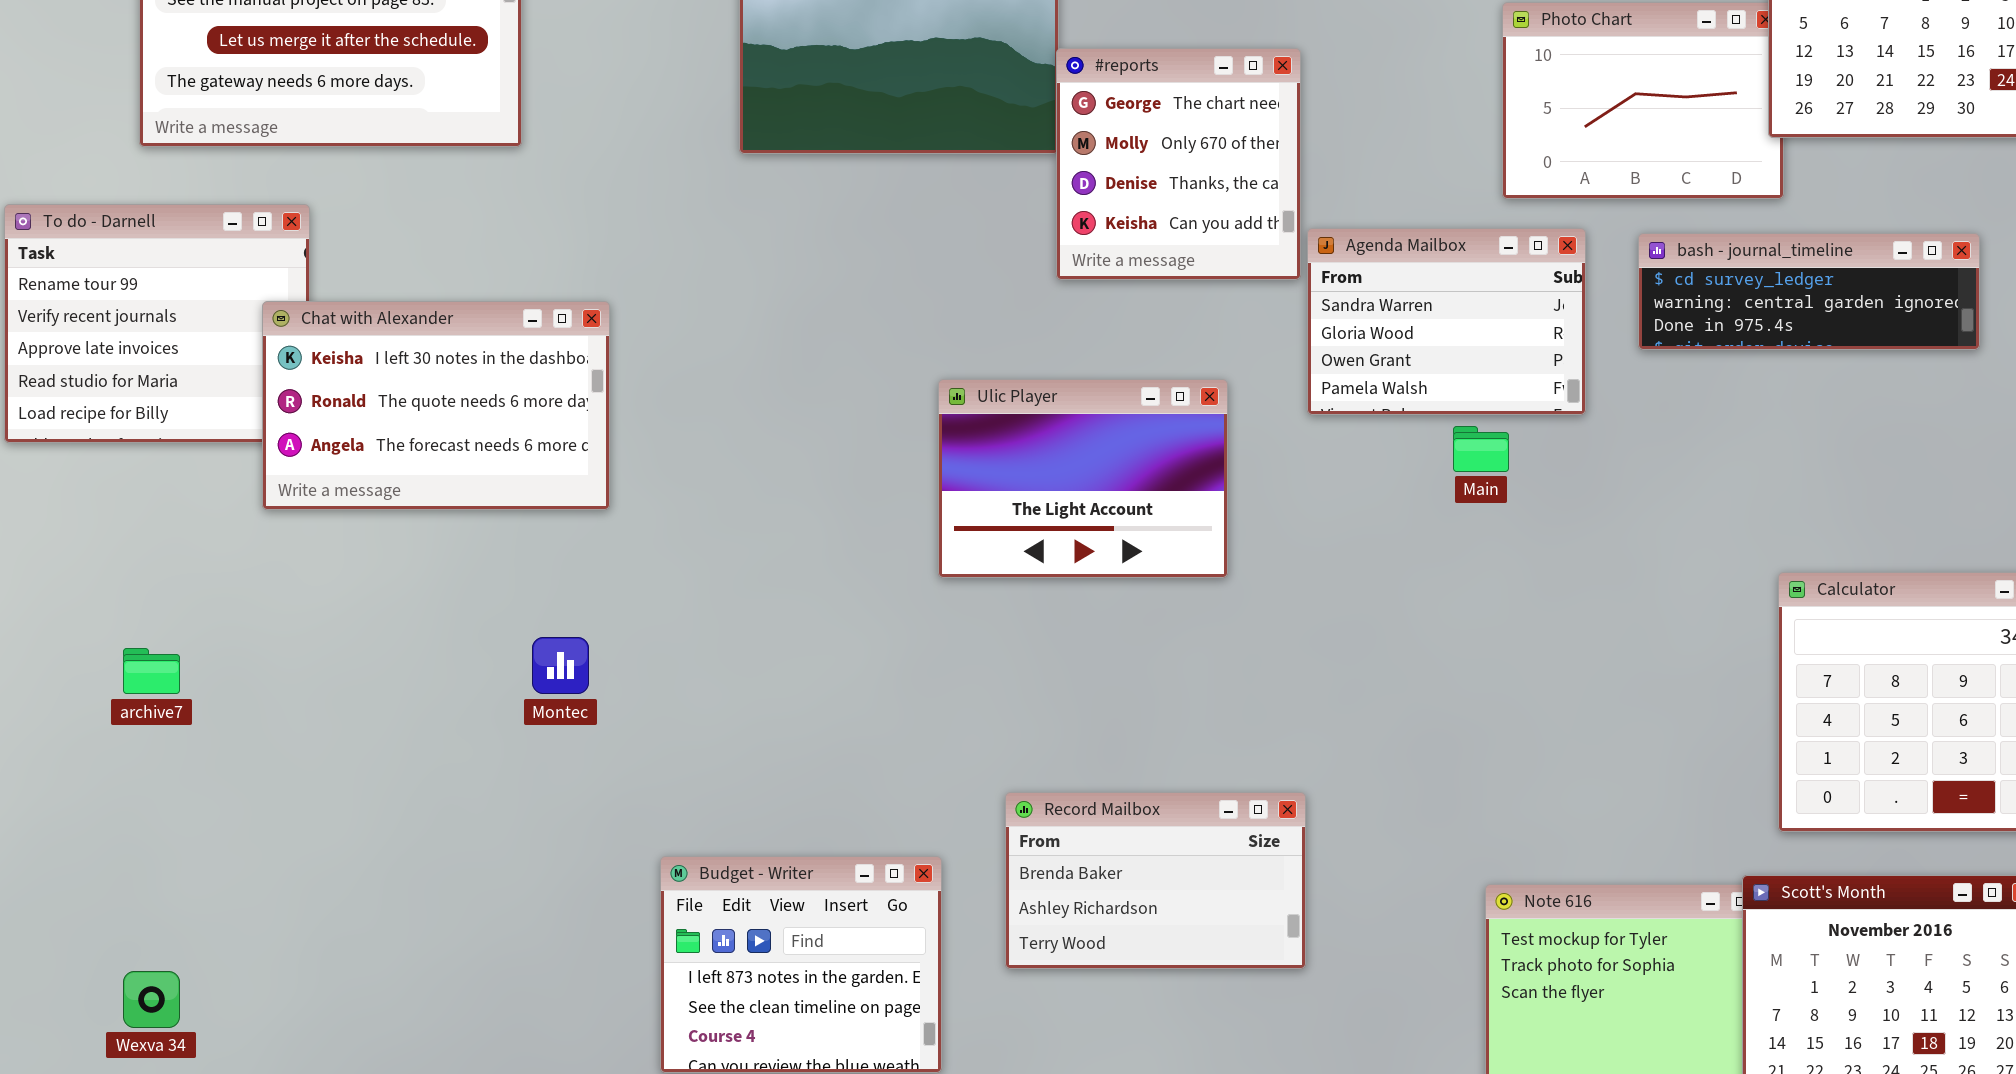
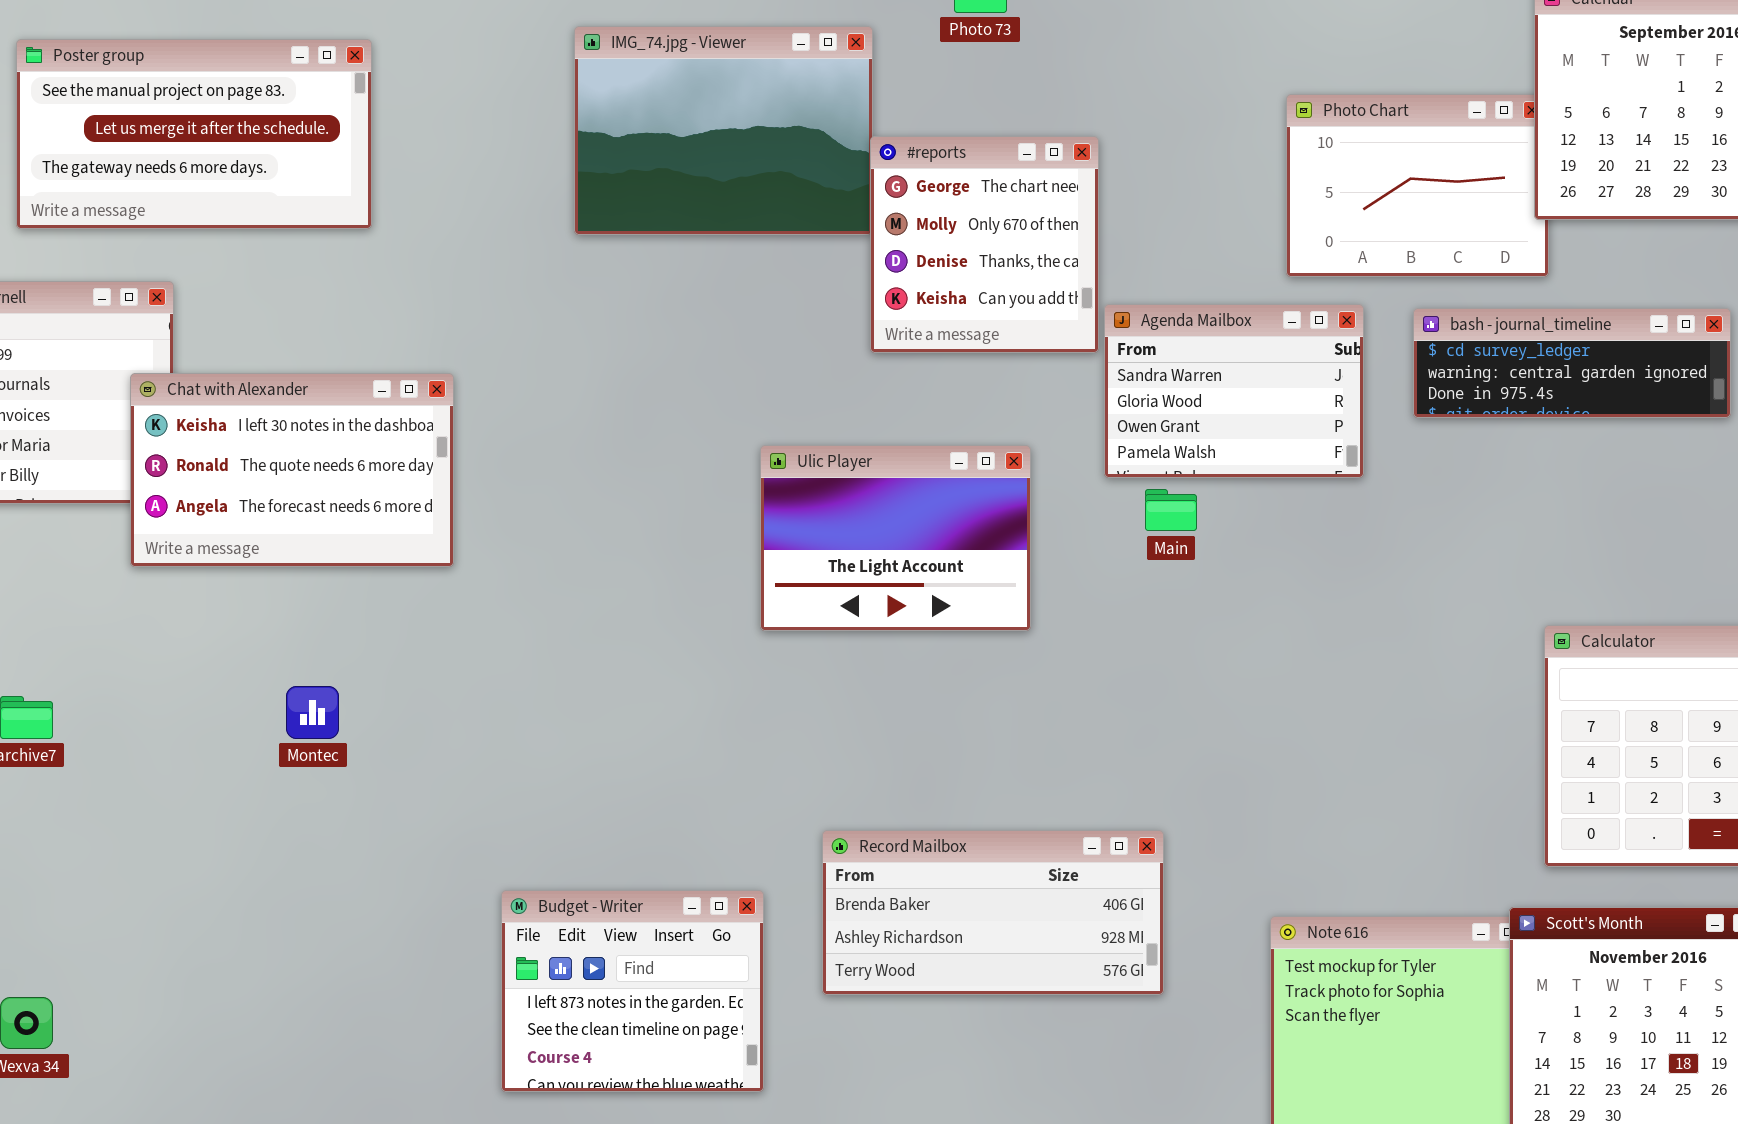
Main: [1453,426,1509,472] -> [1145,489,1197,531], moved
Montec: [532,637,589,694] -> [286,686,339,739], moved
Record Mailbox: [1005,792,1306,969] -> [822,830,1164,995], resized

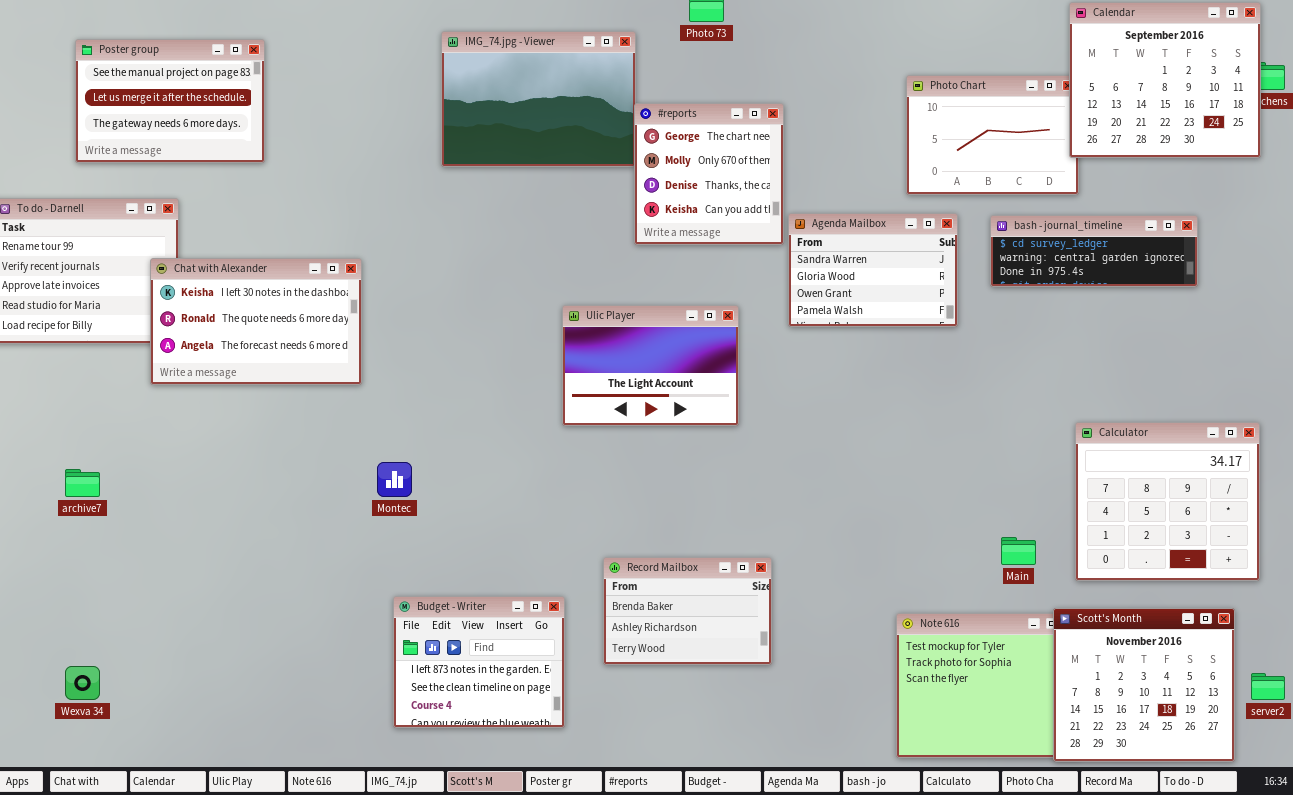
Poster group: [16,39,372,229] -> [75,39,265,163], resized
Main: [1145,489,1197,531] -> [1001,537,1036,565], moved
Montec: [286,686,339,739] -> [377,462,412,497], moved
Record Mailbox: [822,830,1164,995] -> [603,557,772,665], resized

